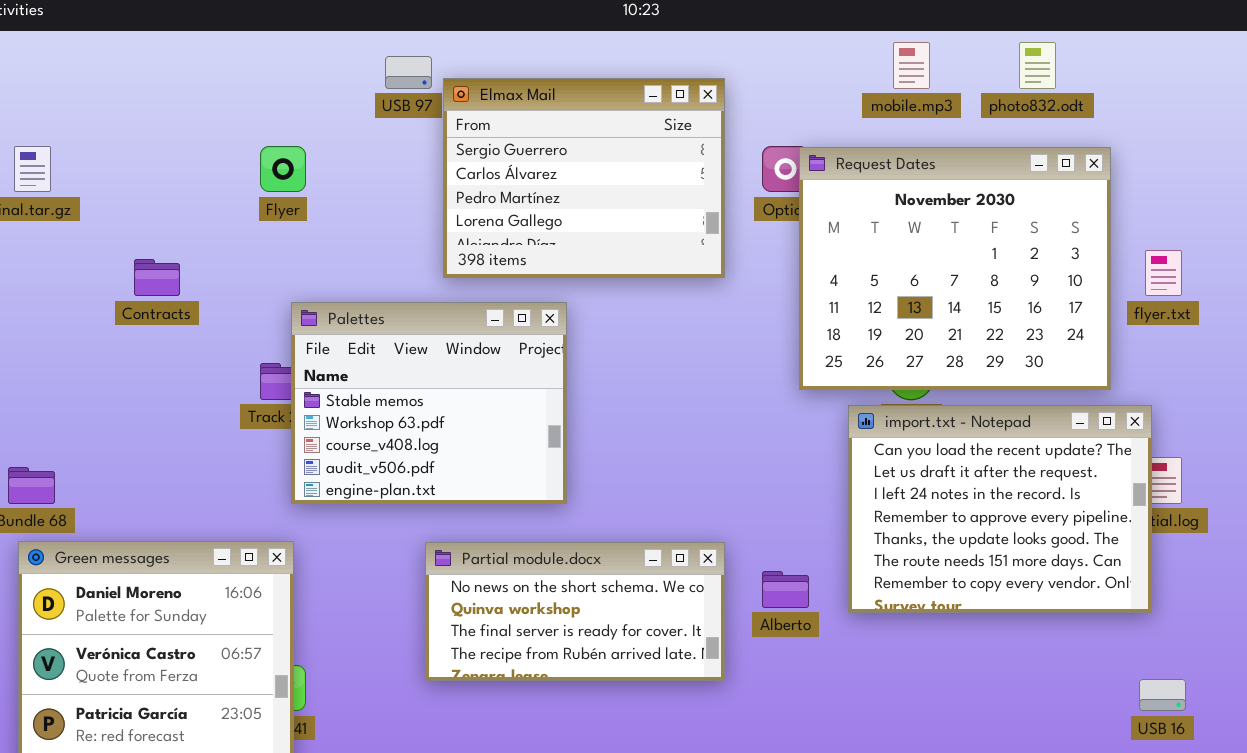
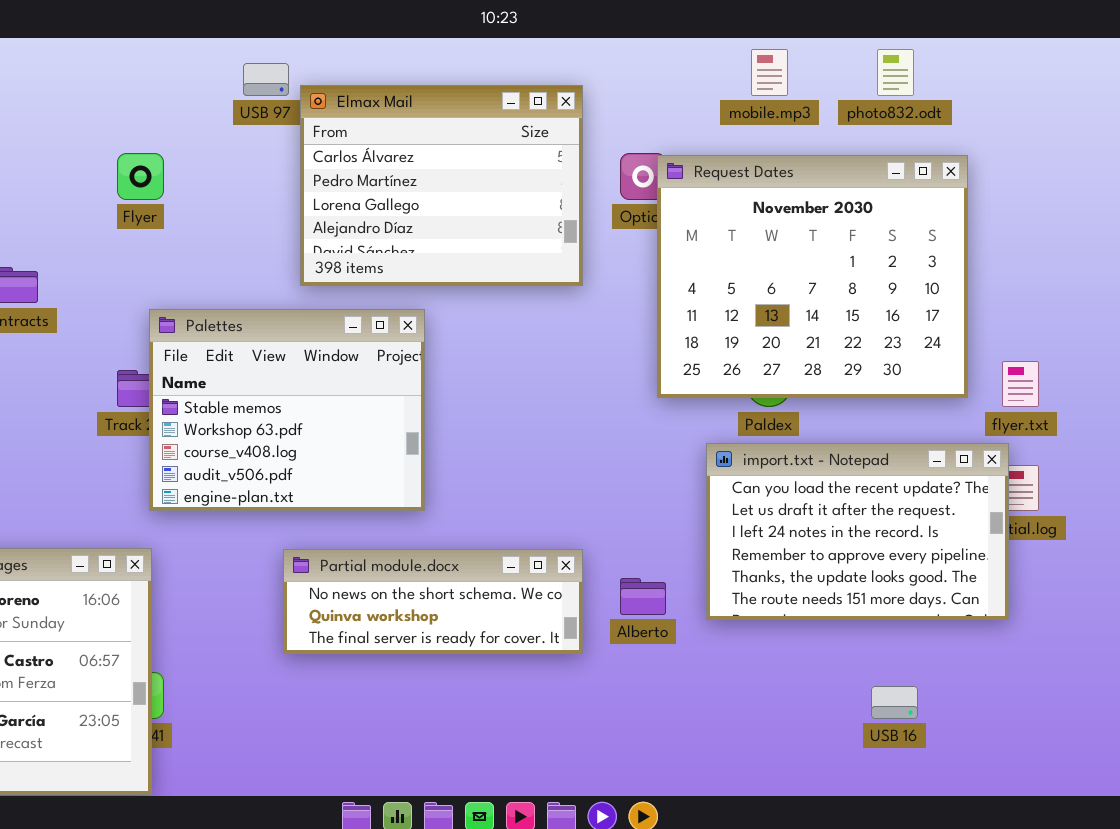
Elmax Mail: [443,78,725,278] -> [300,85,583,286], scrolled down 1 row
flyer.txt: [1145,250,1182,296] -> [1002,361,1039,407], moved
import.txt - Notepad: [848,405,1152,613] -> [706,443,1009,620], resized
Partial module.docx: [425,542,725,681] -> [283,549,583,654], resized
USB 16: [1139,679,1186,711] -> [871,686,918,719], moved

